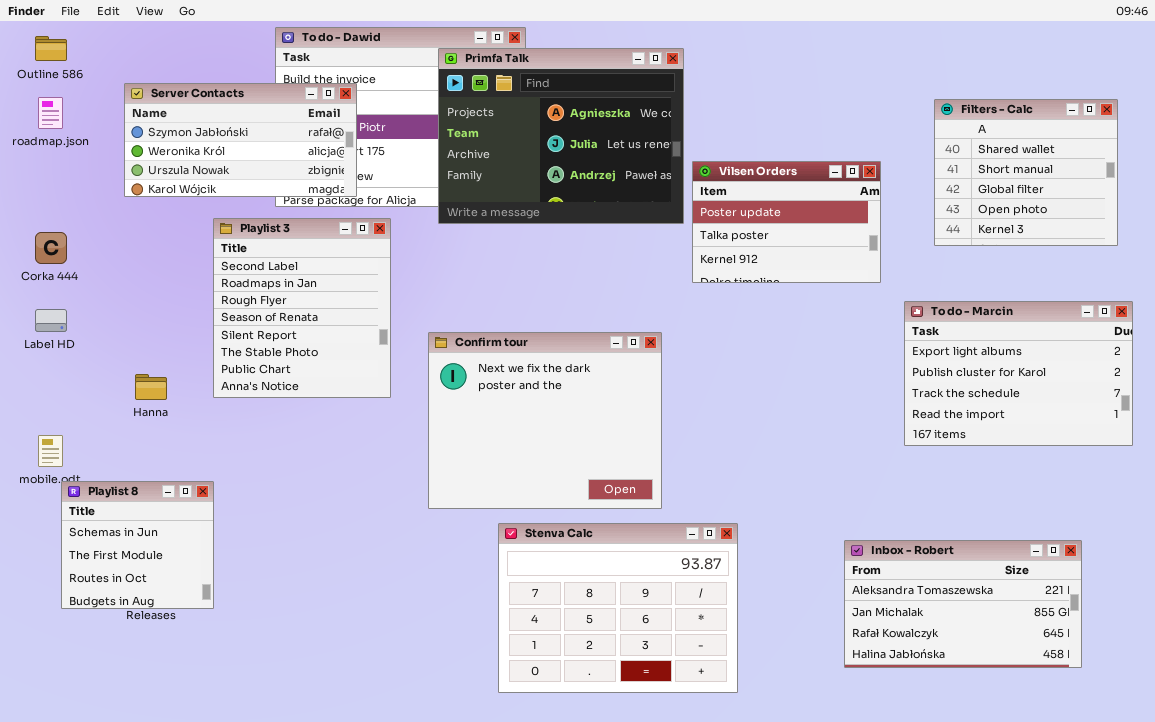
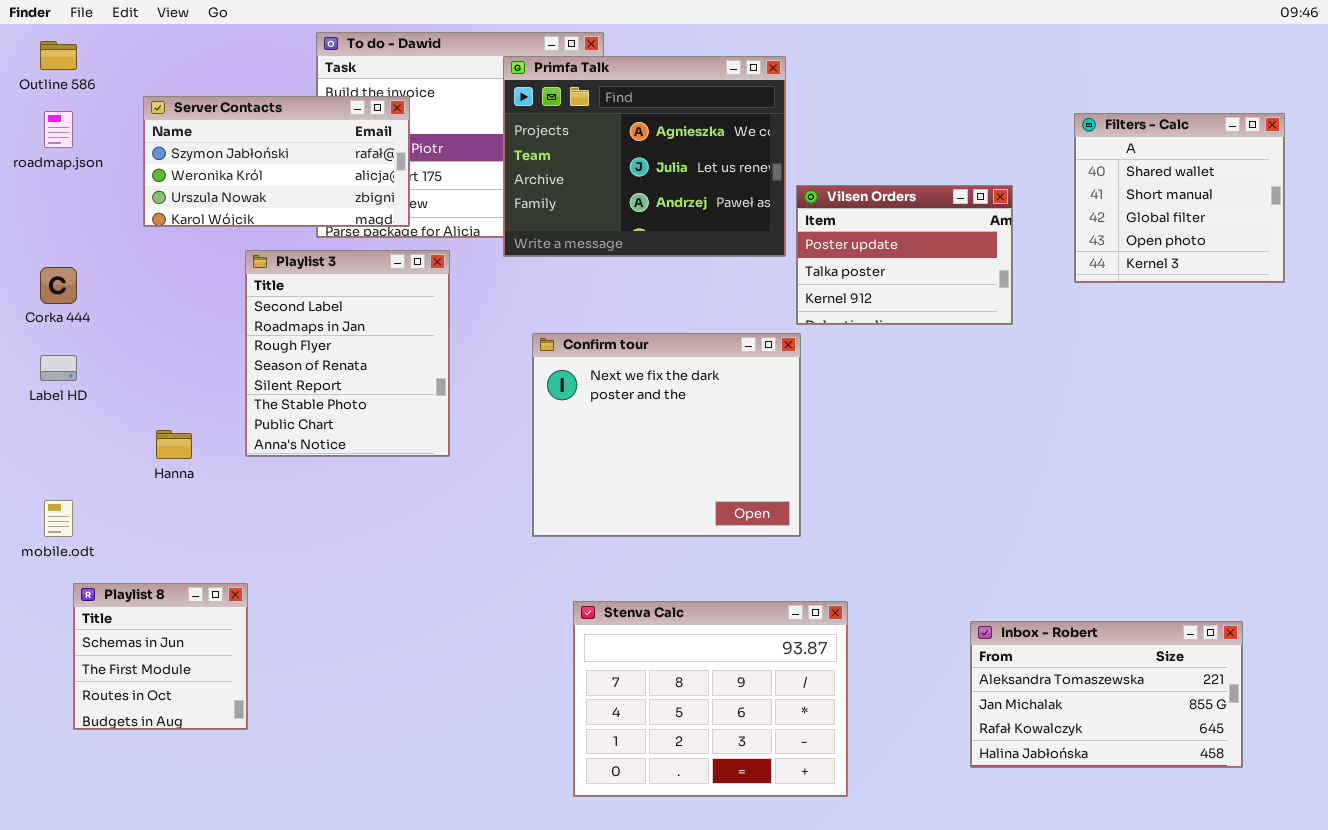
To do - Marcin: [904,301,1133,446] -> none, closed
Confirm tour: [428,332,662,509] -> [532,333,801,537], moved
Playlist 8: [61,481,214,609] -> [73,583,248,730], moved

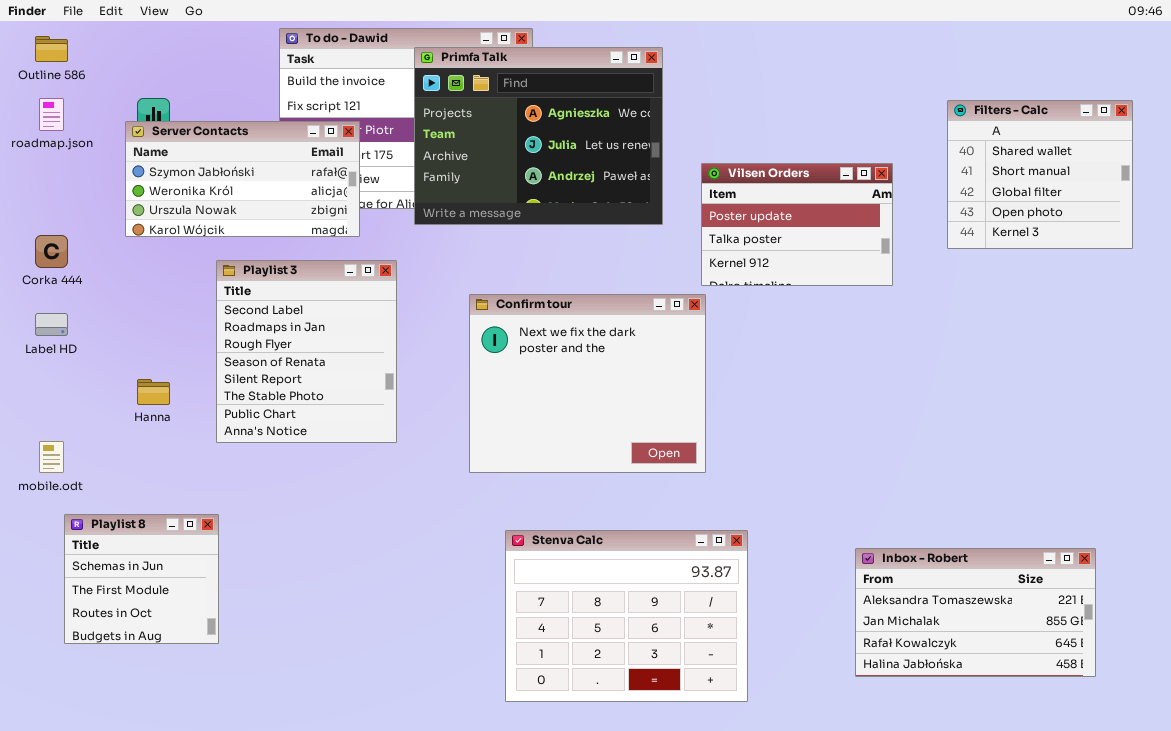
Primfa Talk: [503,56,786,257] -> [414,47,663,225], moved
Server Contacts: [143,96,410,227] -> [125,121,360,237], moved
Playlist 3: [245,250,450,457] -> [216,260,397,443], moved

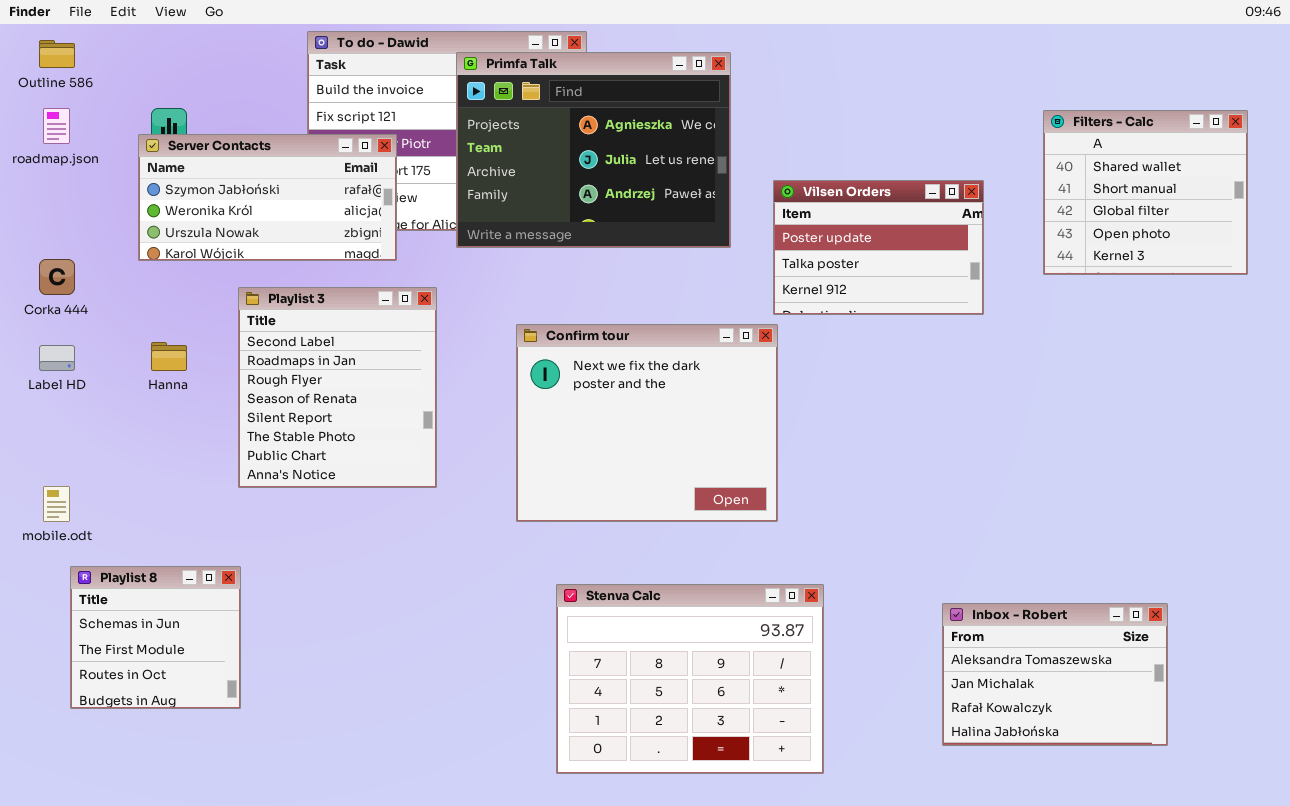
Hanna: [137,379,170,405] -> [151,342,187,371], moved
Inbox - Robert: [855,548,1096,677] -> [942,603,1168,746], resized

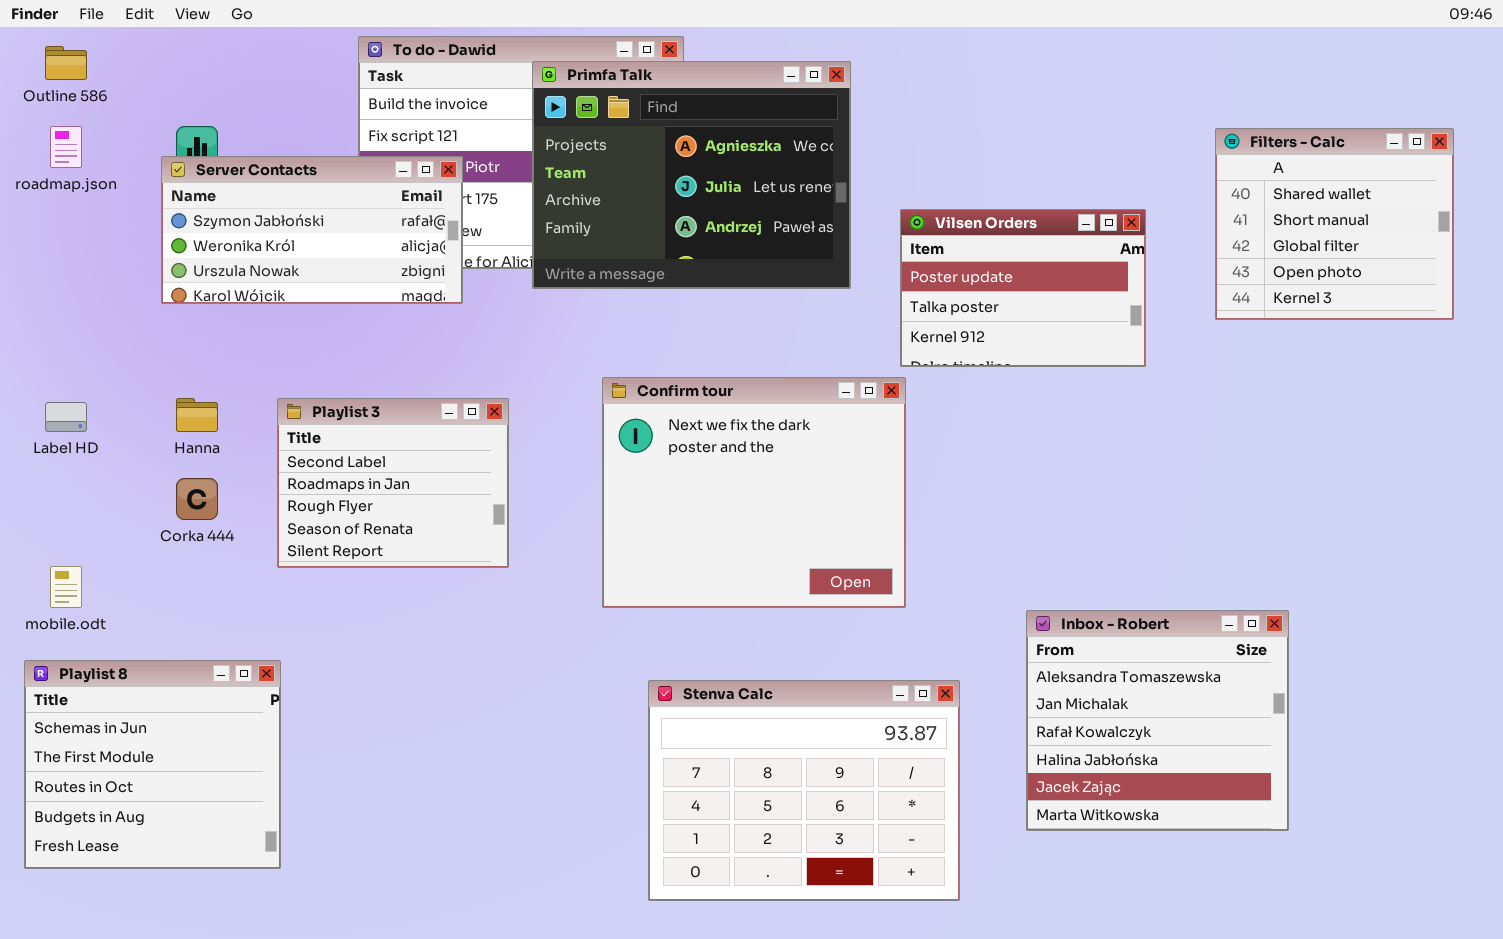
Corka 444: [39,259,75,295] -> [176,478,218,520], moved
Playlist 3: [238,287,437,488] -> [277,398,509,568], resized
Playlist 8: [70,566,241,709] -> [24,660,281,869], resized
Inbox - Robert: [942,603,1168,746] -> [1026,610,1289,831], moved, resized

